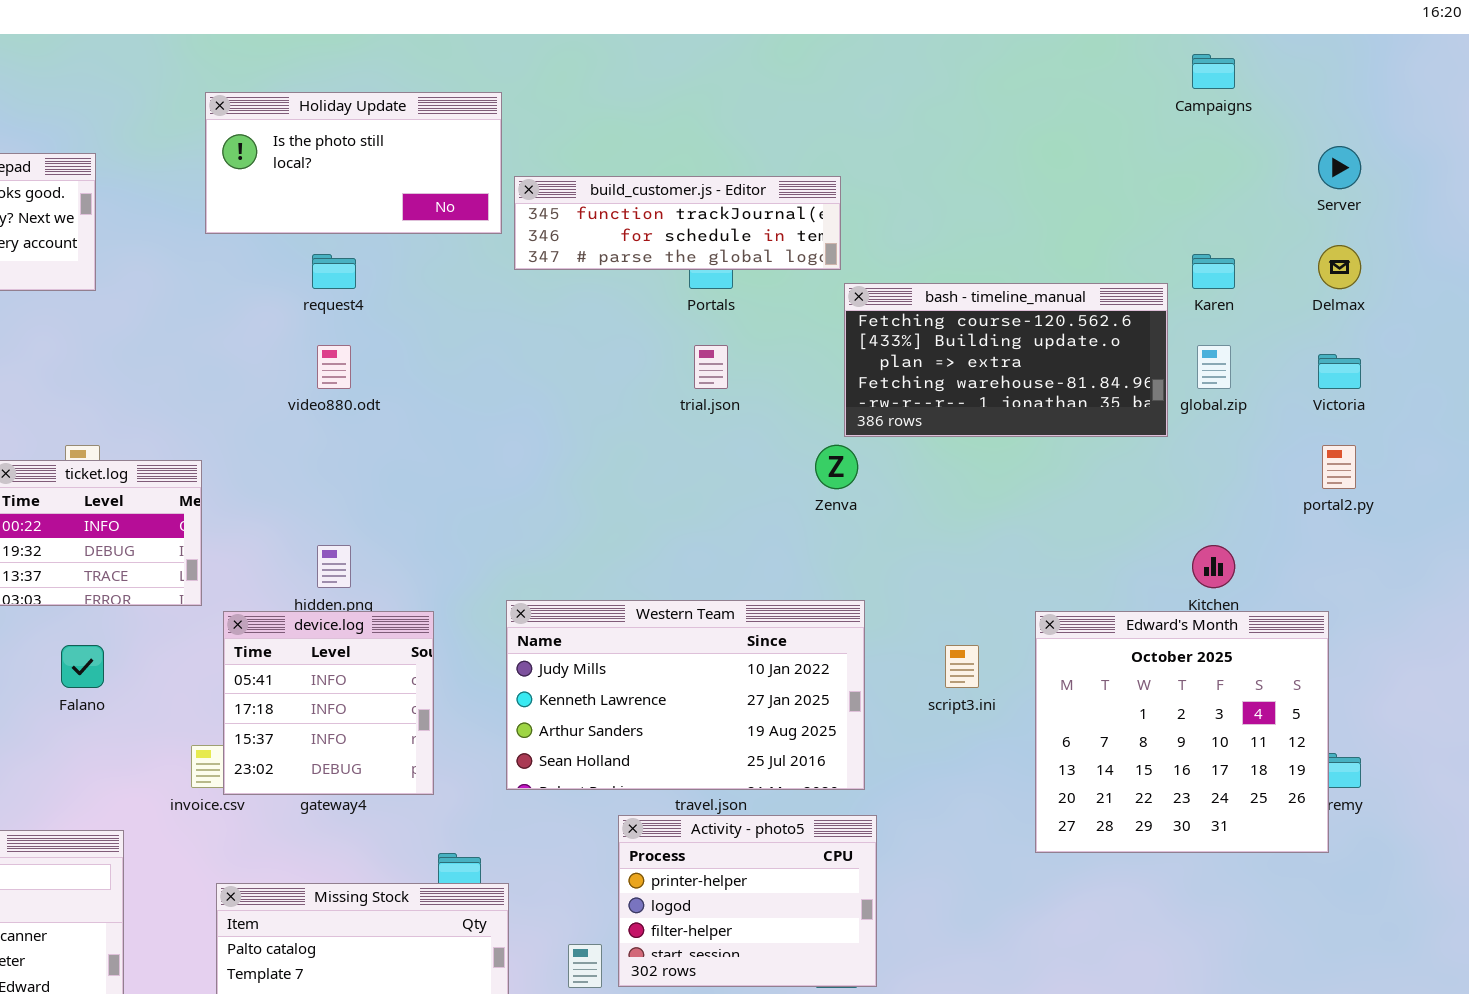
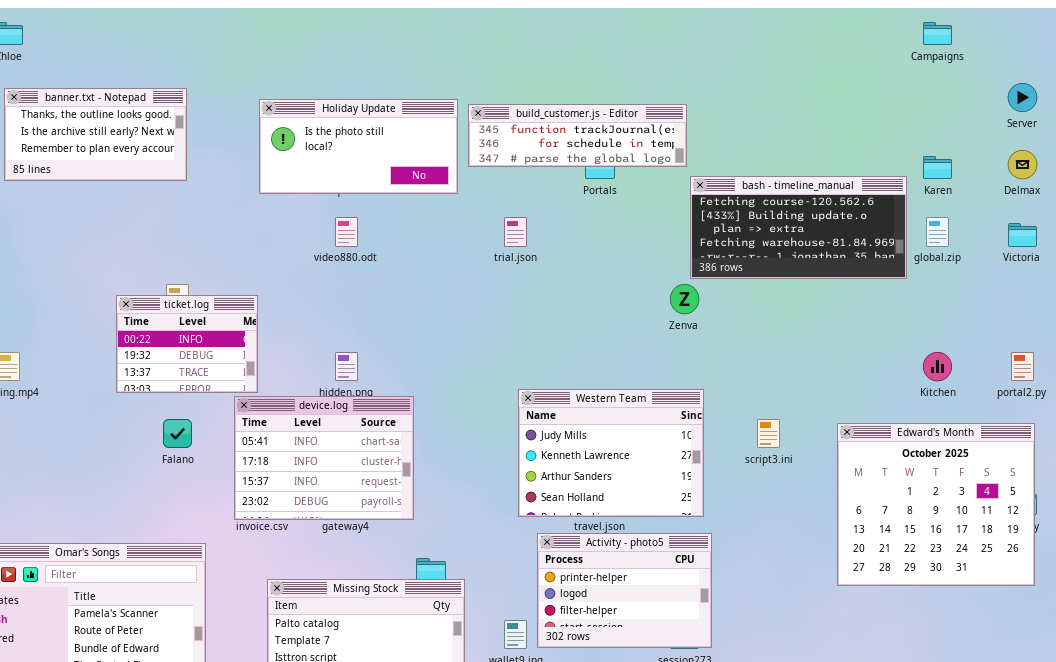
Holiday Update: [205,92,502,234] -> [259,99,458,194], moved
trial.json: [694,345,728,389] -> [504,217,527,247], moved
portal2.py: [1322,445,1356,489] -> [1011,352,1034,381], moved
Western Team: [506,600,865,790] -> [518,389,704,517], resized
device.log: [223,611,434,795] -> [234,396,414,520], resized
Edward's Month: [1035,611,1329,853] -> [837,423,1035,586], moved

